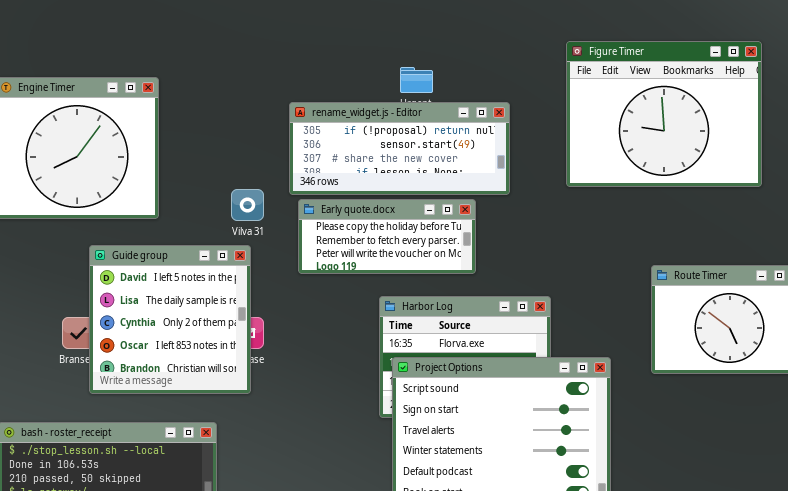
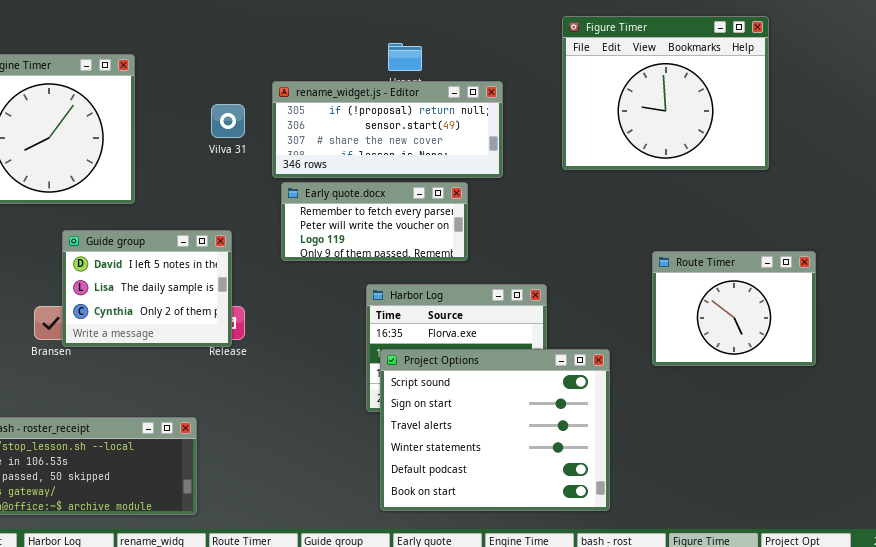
Vilva 31: [231,189,264,221] -> [211,104,245,138], moved
Early quote.docx: [298,199,476,274] -> [281,182,468,261], scrolled down 1 row
Guide group: [89,245,251,394] -> [62,230,232,347], resized

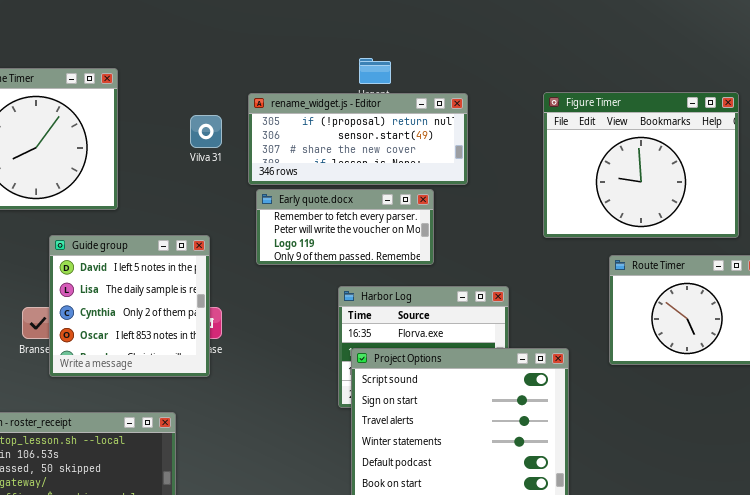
Figure Timer: [562,16,769,170] -> [543,92,739,238], moved
Guide group: [62,230,232,347] -> [49,235,210,377], resized

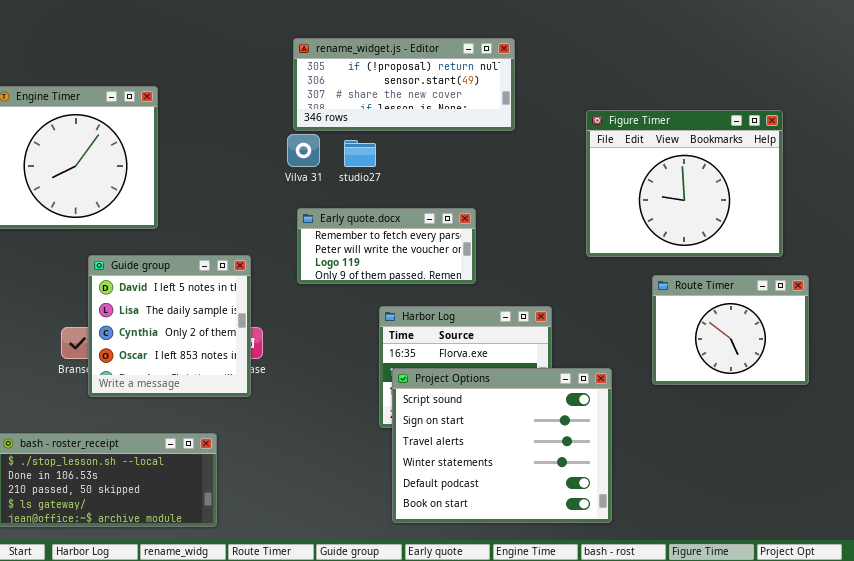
rename_widget.js - Editor: [248,93,468,185] -> [293,38,515,131], moved
Vilva 31: [190,115,222,148] -> [287,134,320,167], moved

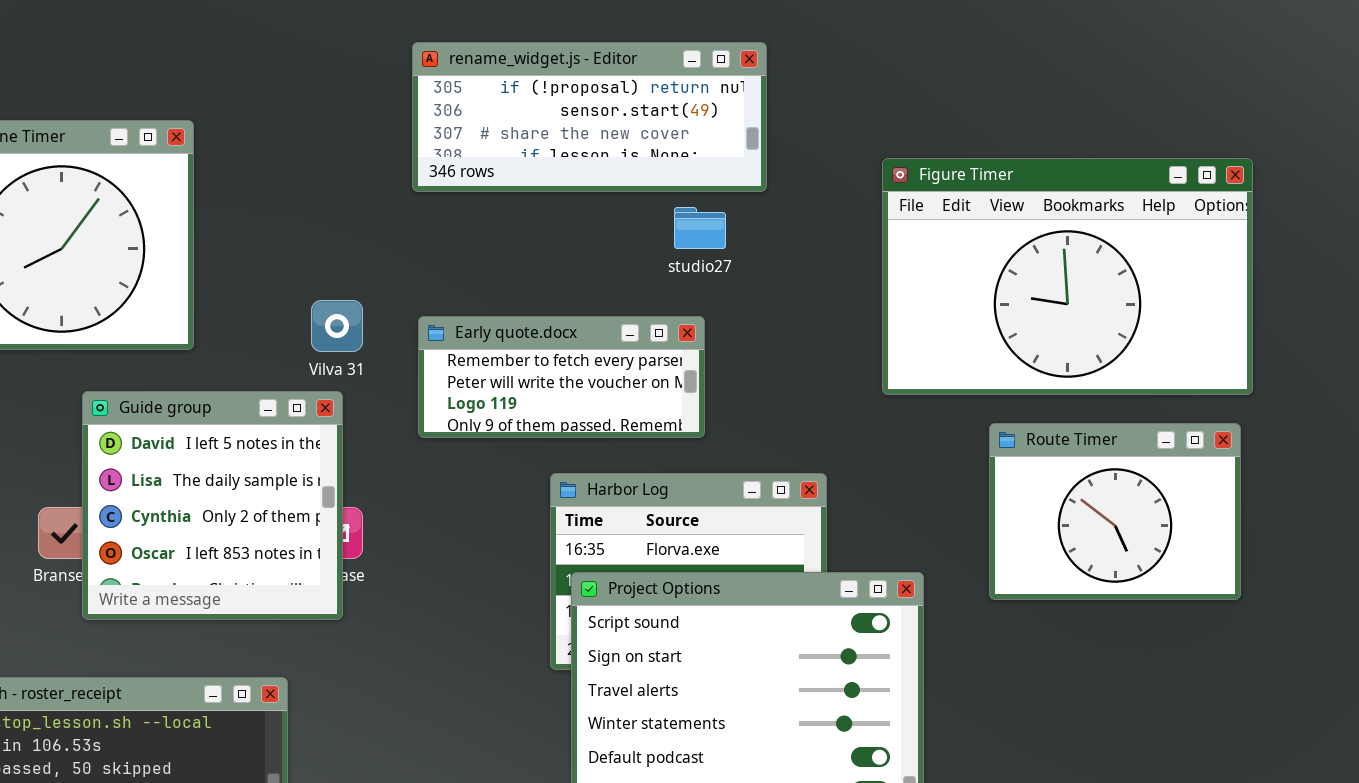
Figure Timer: [586,110,783,257] -> [882,158,1253,395], resized
Vilva 31: [287,134,320,167] -> [311,300,363,352], moved
studio27: [344,140,376,167] -> [674,207,726,249], moved

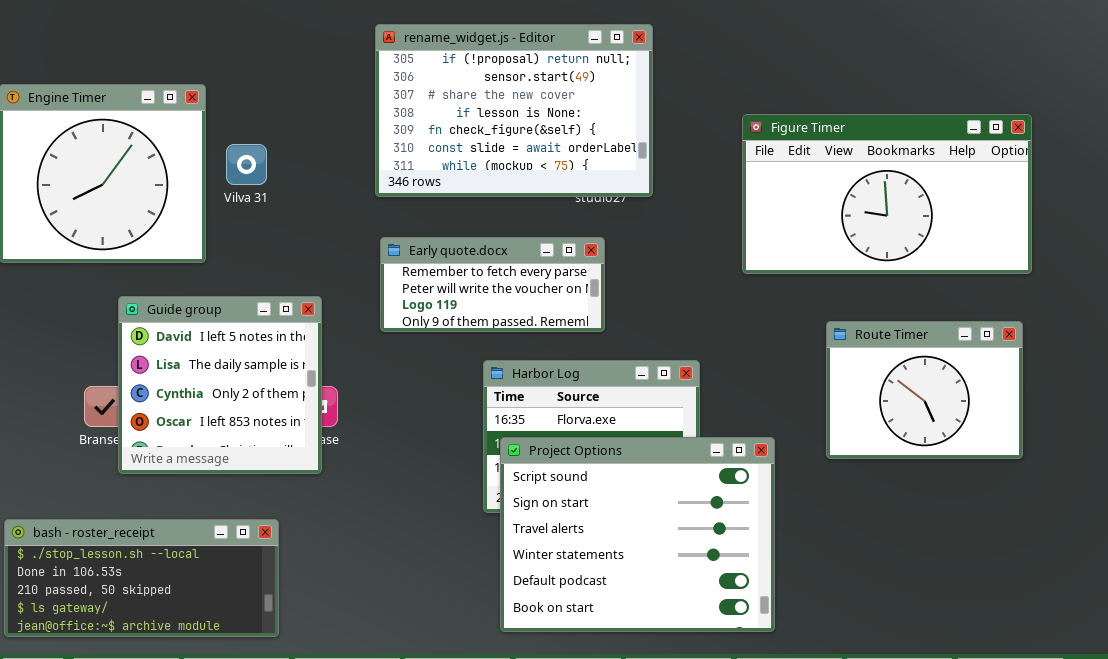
rename_widget.js - Editor: [412,42,767,192] -> [375,24,653,197], resized
Figure Timer: [882,158,1253,395] -> [742,114,1032,274], resized
Vilva 31: [311,300,363,352] -> [226,144,267,185], moved

